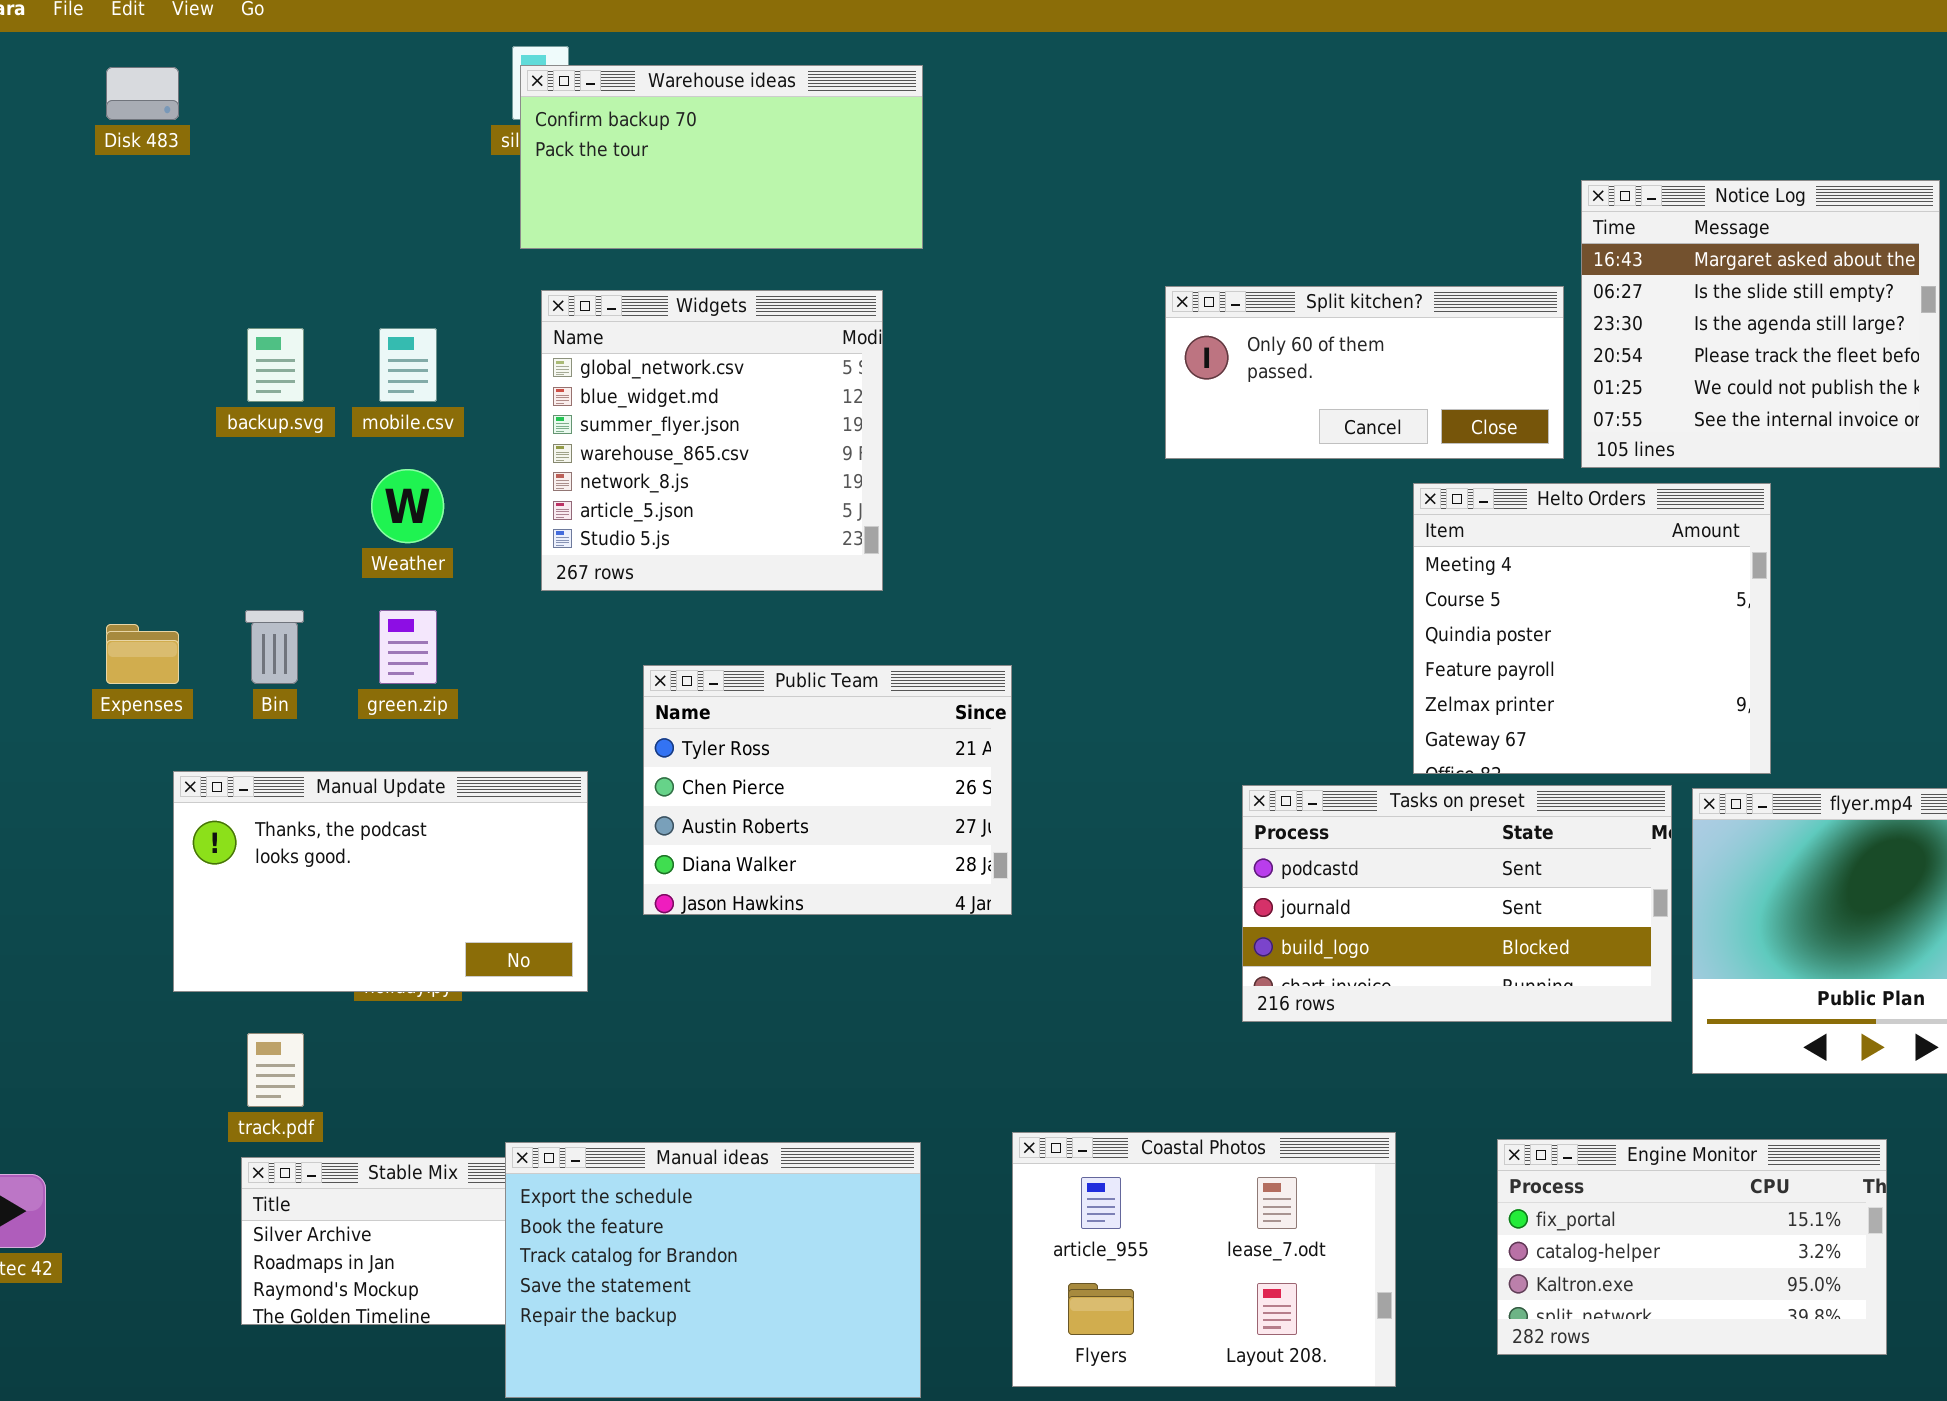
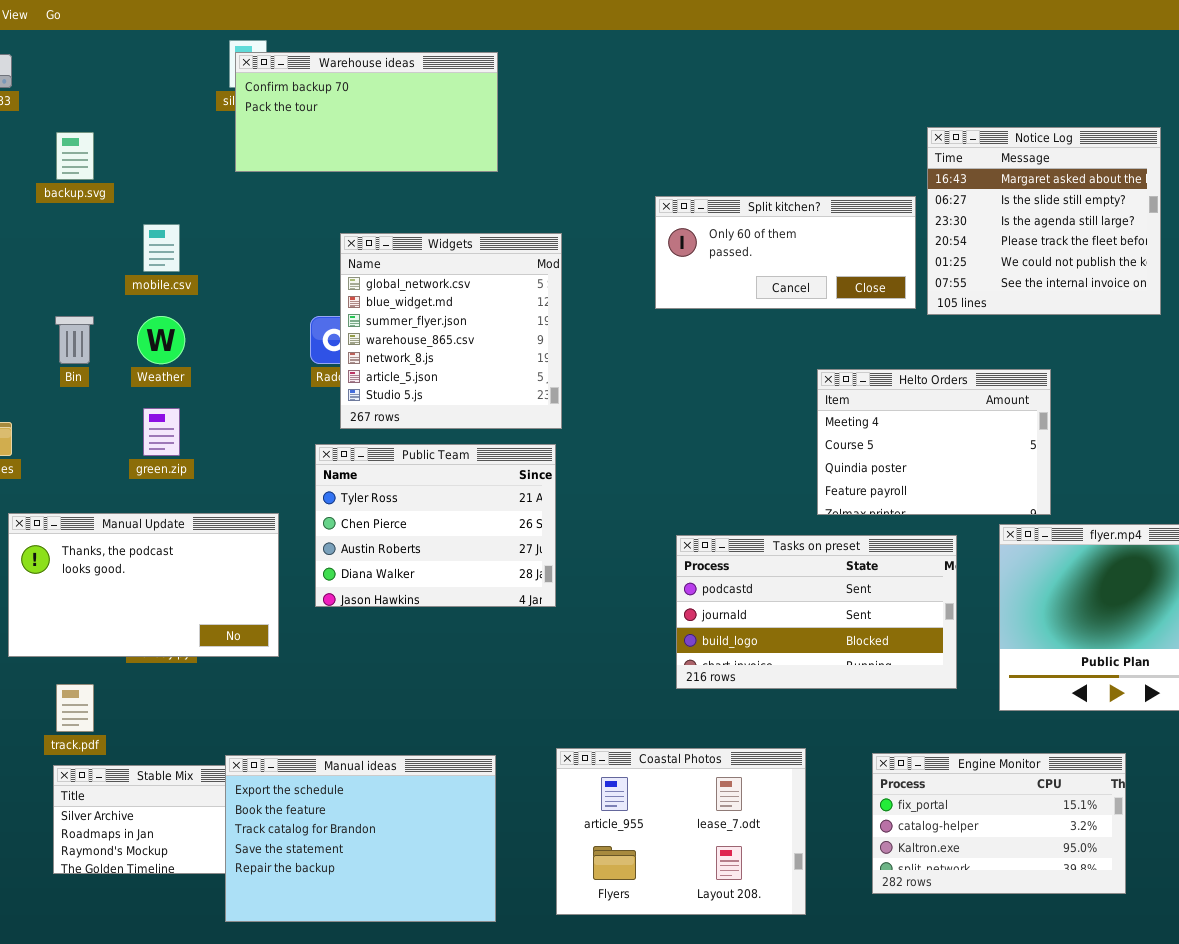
Widgets: [541,290,883,591] -> [340,233,562,429], moved
backup.svg: [247,328,304,402] -> [56,132,94,180], moved
Helto Orders: [1413,483,1771,774] -> [817,369,1051,515], resized
Bin: [245,610,304,684] -> [55,316,94,364], moved
Tasks on preset: [1242,785,1672,1022] -> [676,535,957,689], moved

